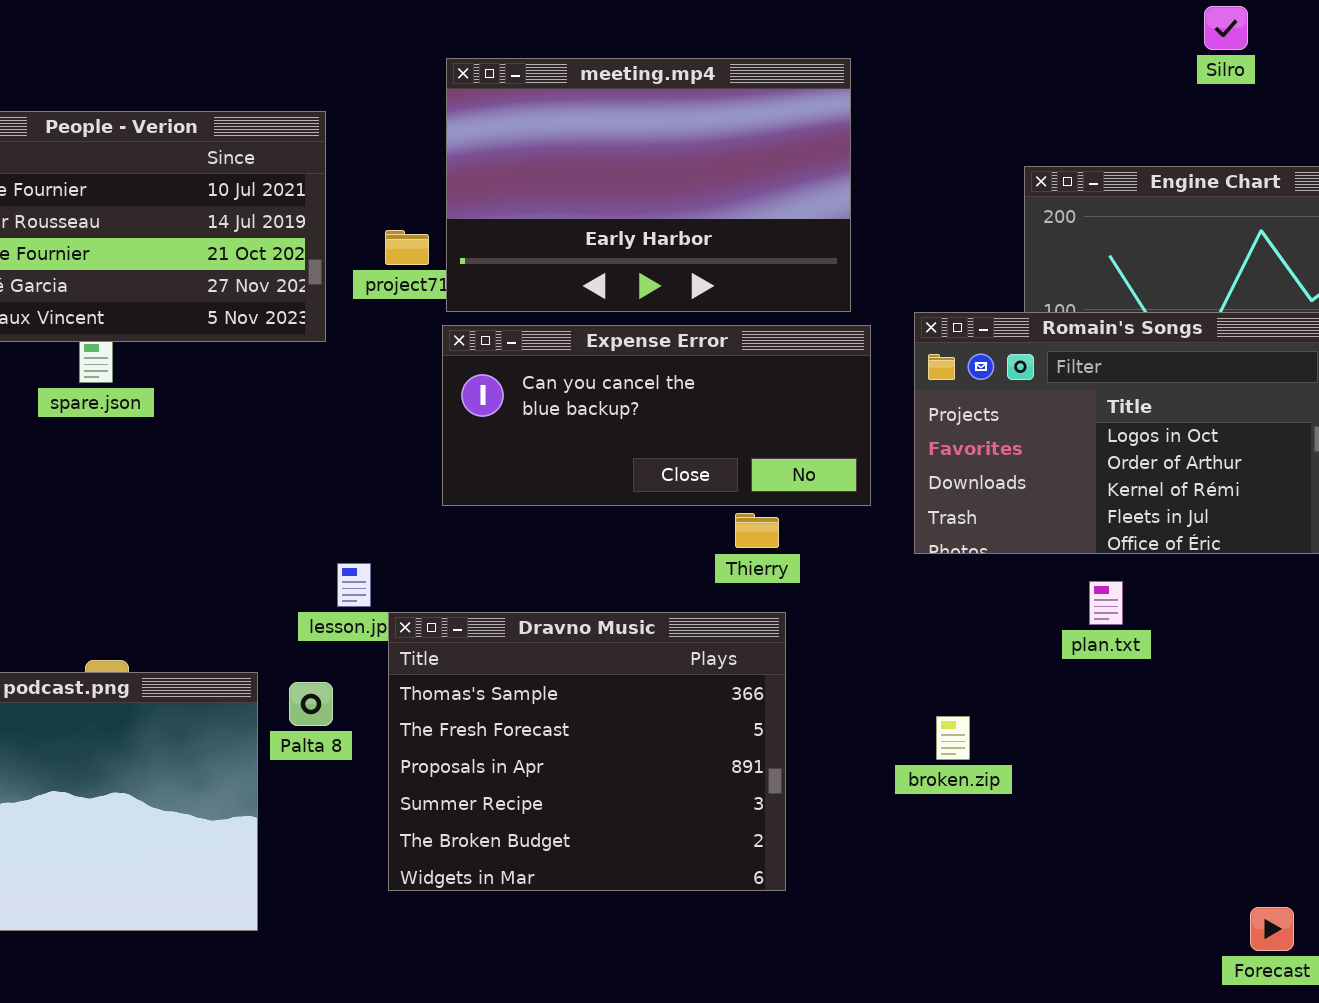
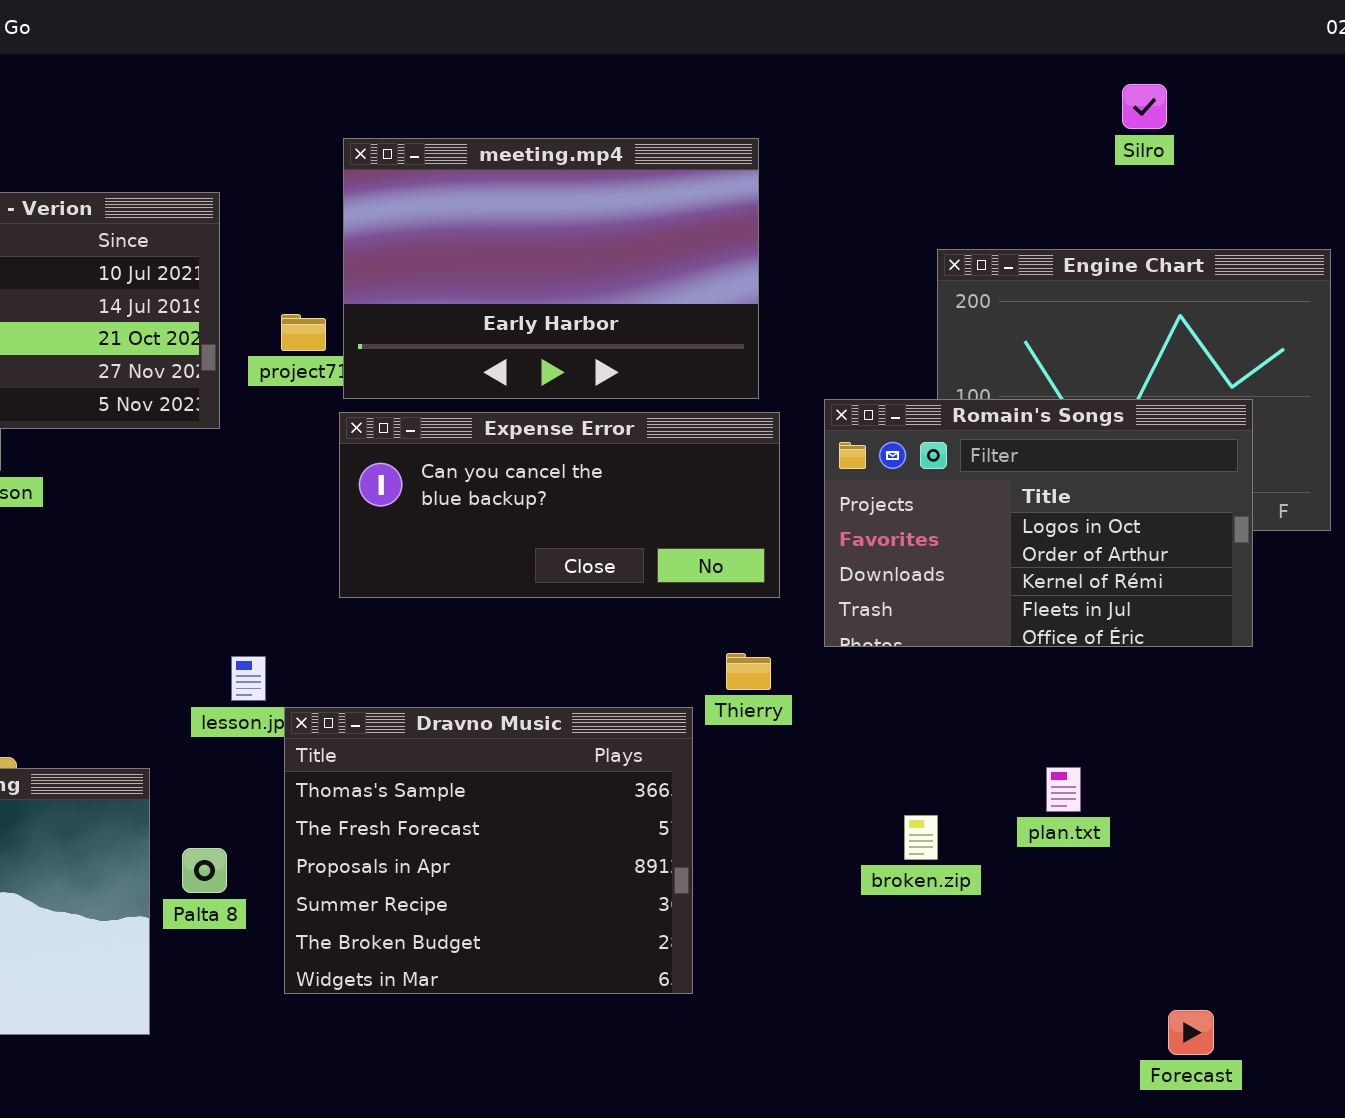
Thierry: [735,513,779,548] -> [726,653,771,690], moved
plan.txt: [1089,581,1123,625] -> [1046,767,1081,812], moved
Palta 8: [289,682,333,726] -> [182,848,227,893], moved
broken.zip: [936,716,970,760] -> [904,815,938,860], moved

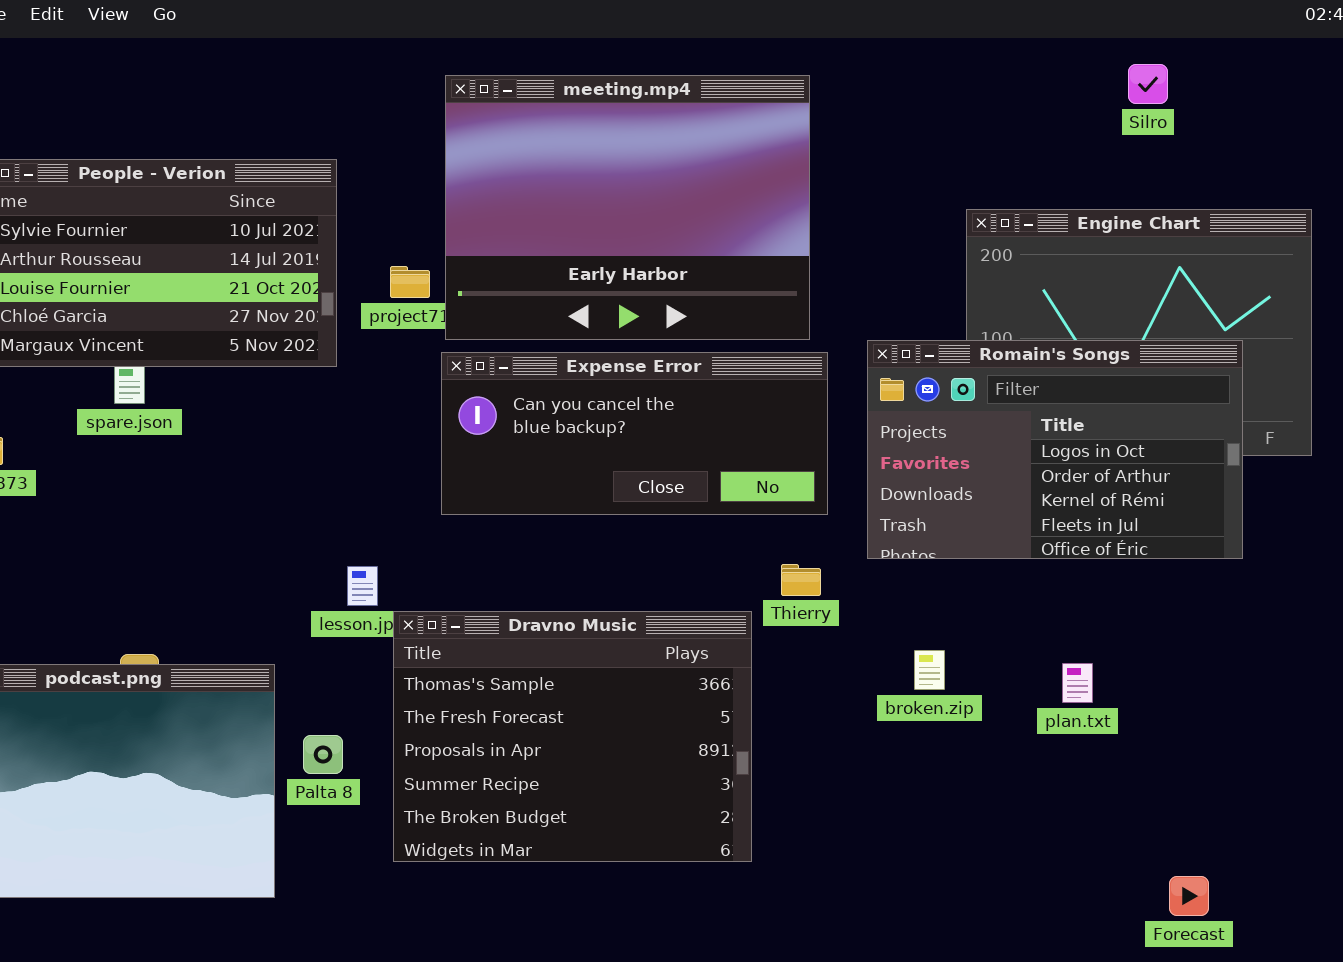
meeting.mp4: [343,138,759,399] -> [445,75,810,340], resized
broken.zip: [904,815,938,860] -> [914,650,945,690], moved

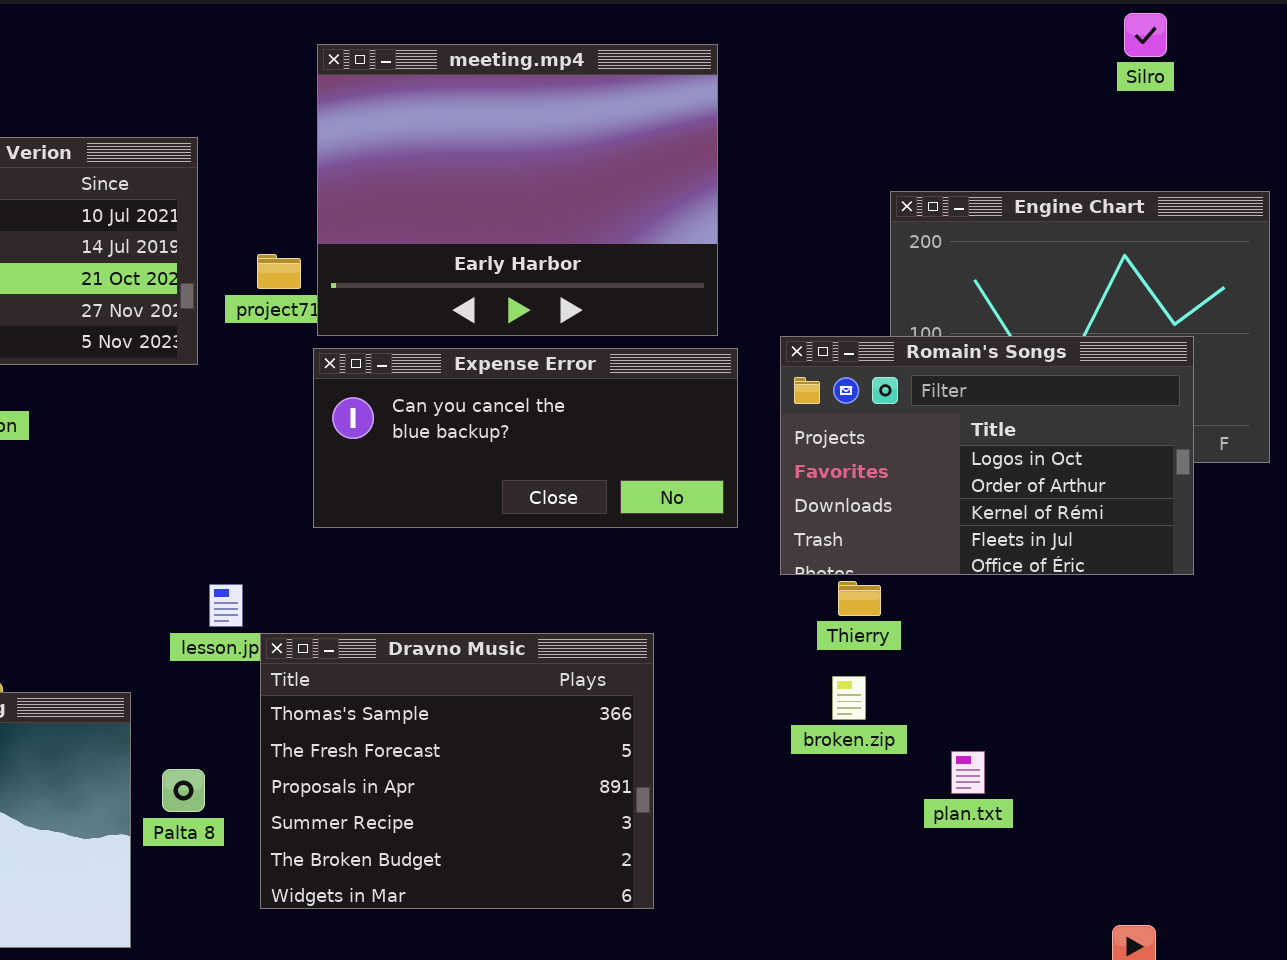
Silro: [1128,64,1168,104] -> [1124,13,1167,57], moved
Thierry: [781,564,821,596] -> [838,581,881,616], moved
plan.txt: [1062,663,1093,703] -> [951,751,985,794], moved

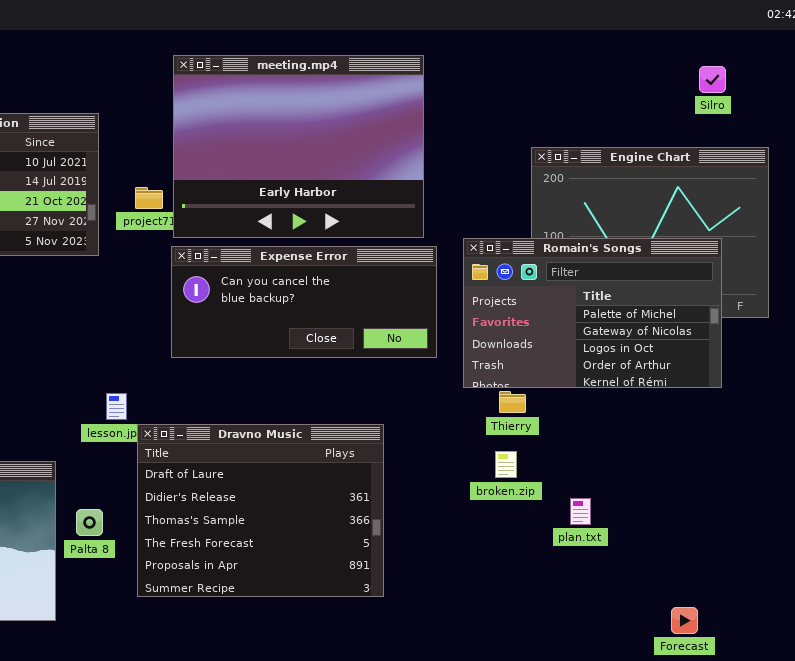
Silro: [1124,13,1167,57] -> [699,66,726,93], moved
Romain's Songs: [780,336,1194,575] -> [463,238,722,388], scrolled up 2 rows
Dravno Music: [260,633,654,909] -> [137,424,384,597], scrolled up 2 rows

